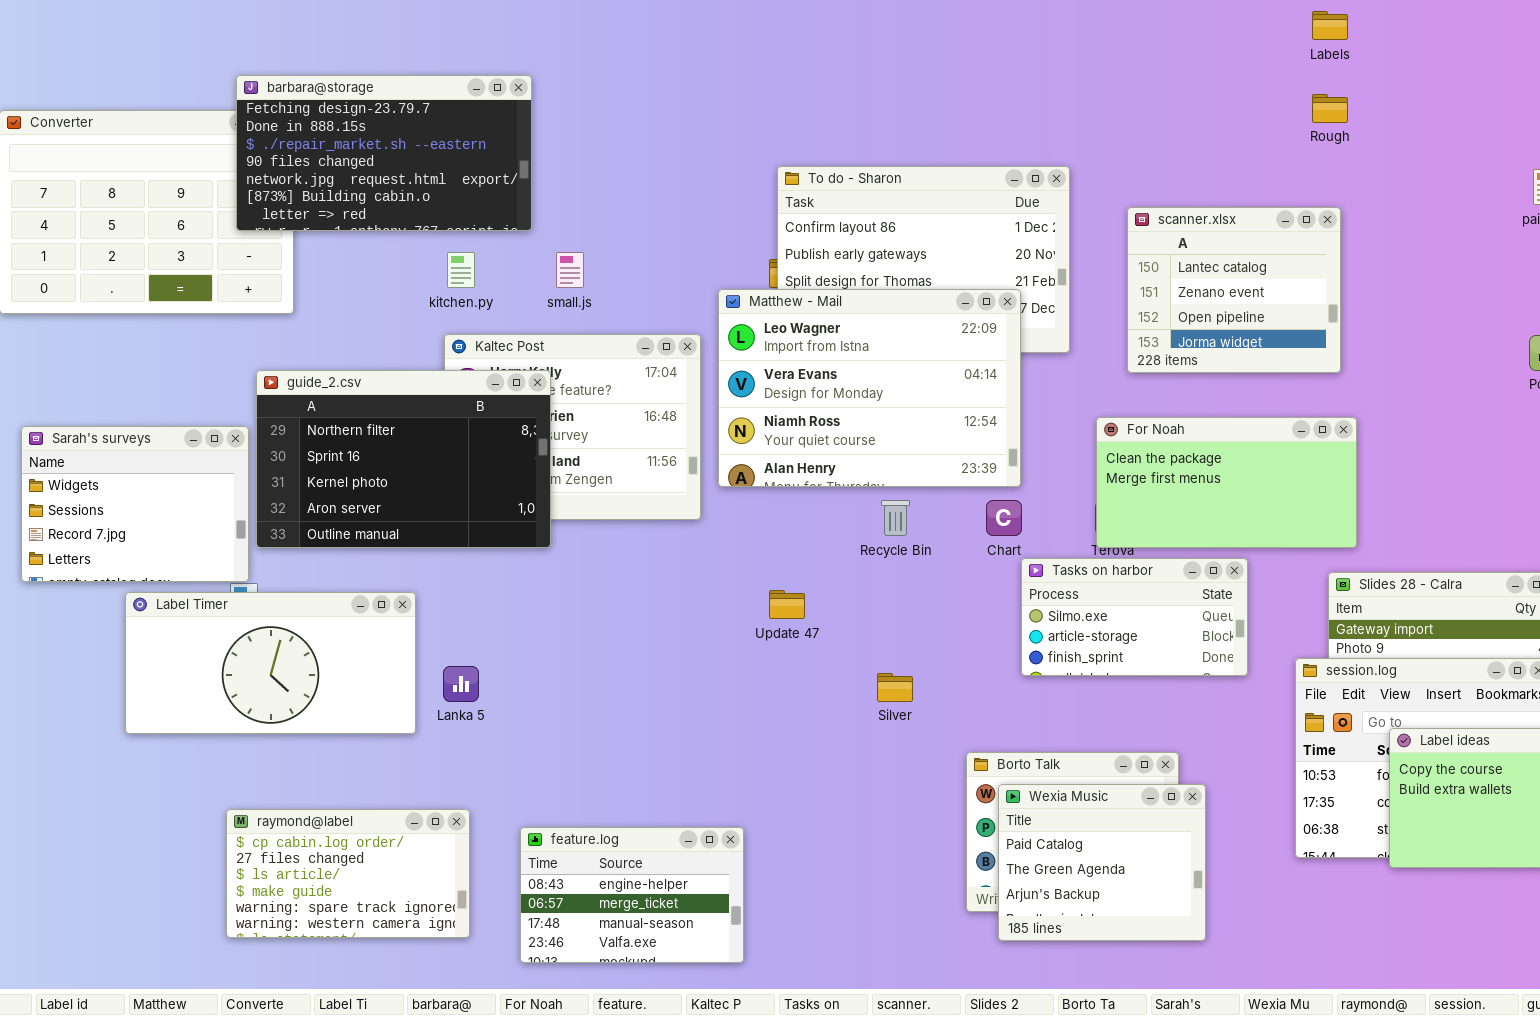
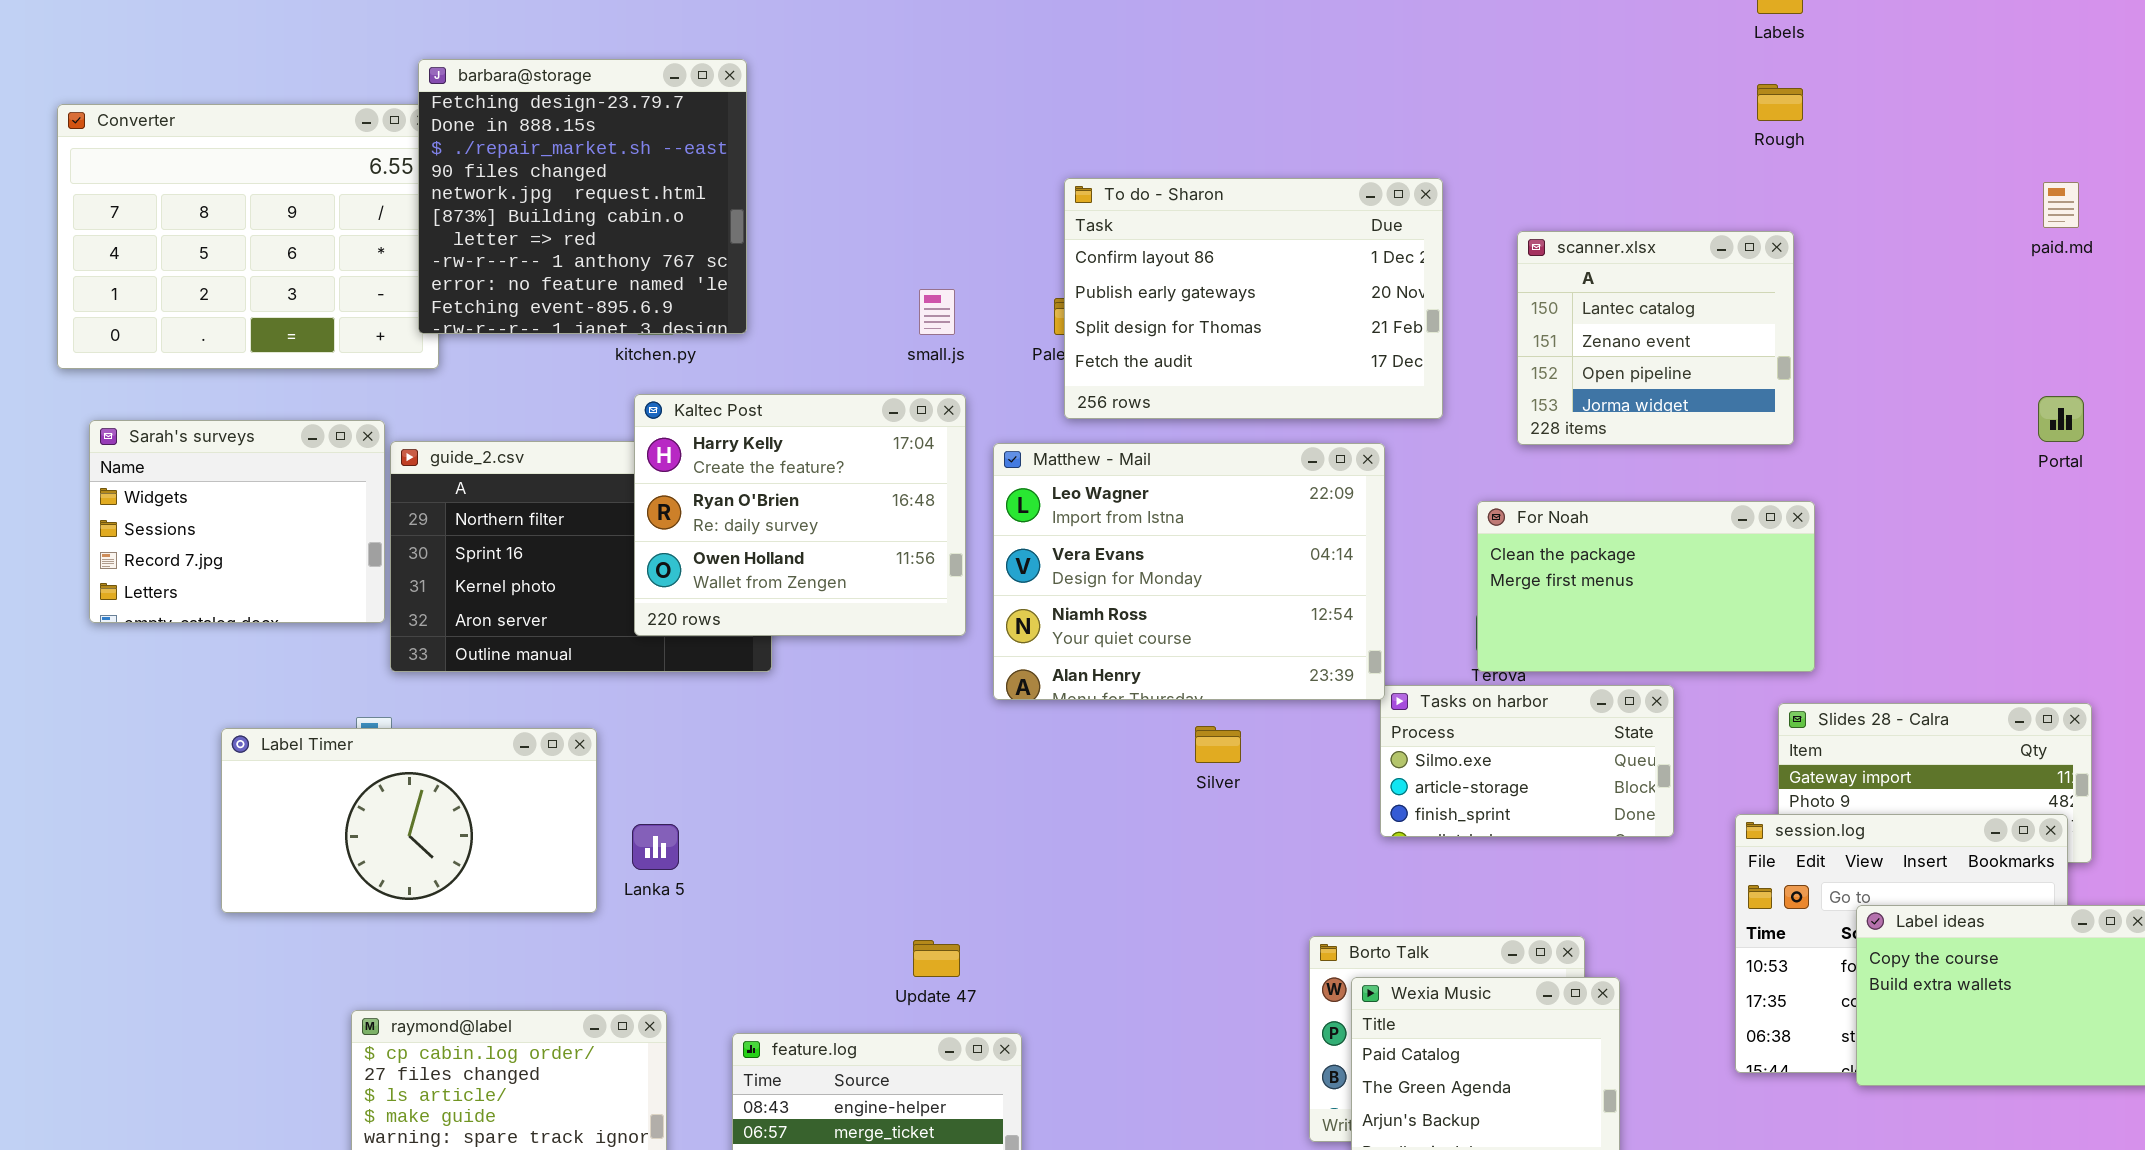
barbara@storage: [236,75,532,231] -> [418,59,747,334], resized
small.js: [556,252,584,288] -> [919,289,955,335], moved
Matthew - Mail: [718,289,1021,487] -> [993,443,1385,700], moved
Kaltec Post: [444,334,701,520] -> [634,394,966,636], raised
Sarah's surveys: [21,426,249,582] -> [89,420,385,623], moved
Update 47: [769,590,805,619] -> [913,940,960,977], moved
Silver: [877,673,913,702] -> [1195,726,1241,763], moved

